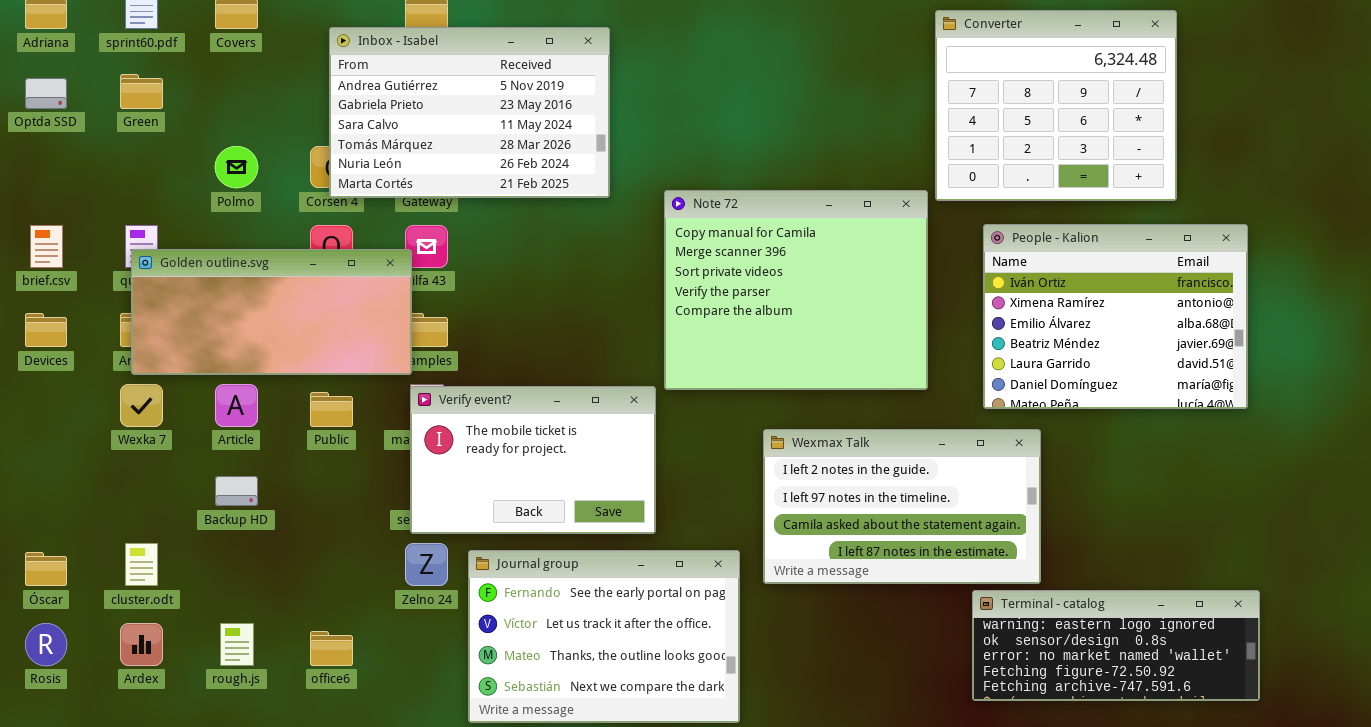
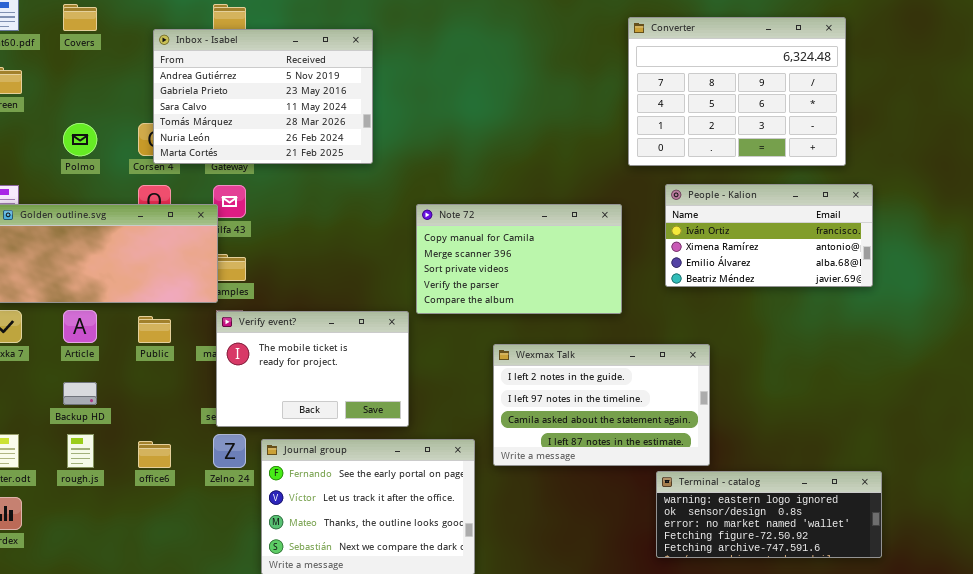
Converter: [935,10,1177,201] -> [628,17,846,166], resized
Note 72: [664,190,928,390] -> [416,204,622,314], resized
People - Kalion: [983,224,1248,409] -> [665,184,873,287], resized
rough.js: [220,623,254,666] -> [67,434,94,468], moved
office6: [310,631,353,666] -> [138,441,171,468], moved

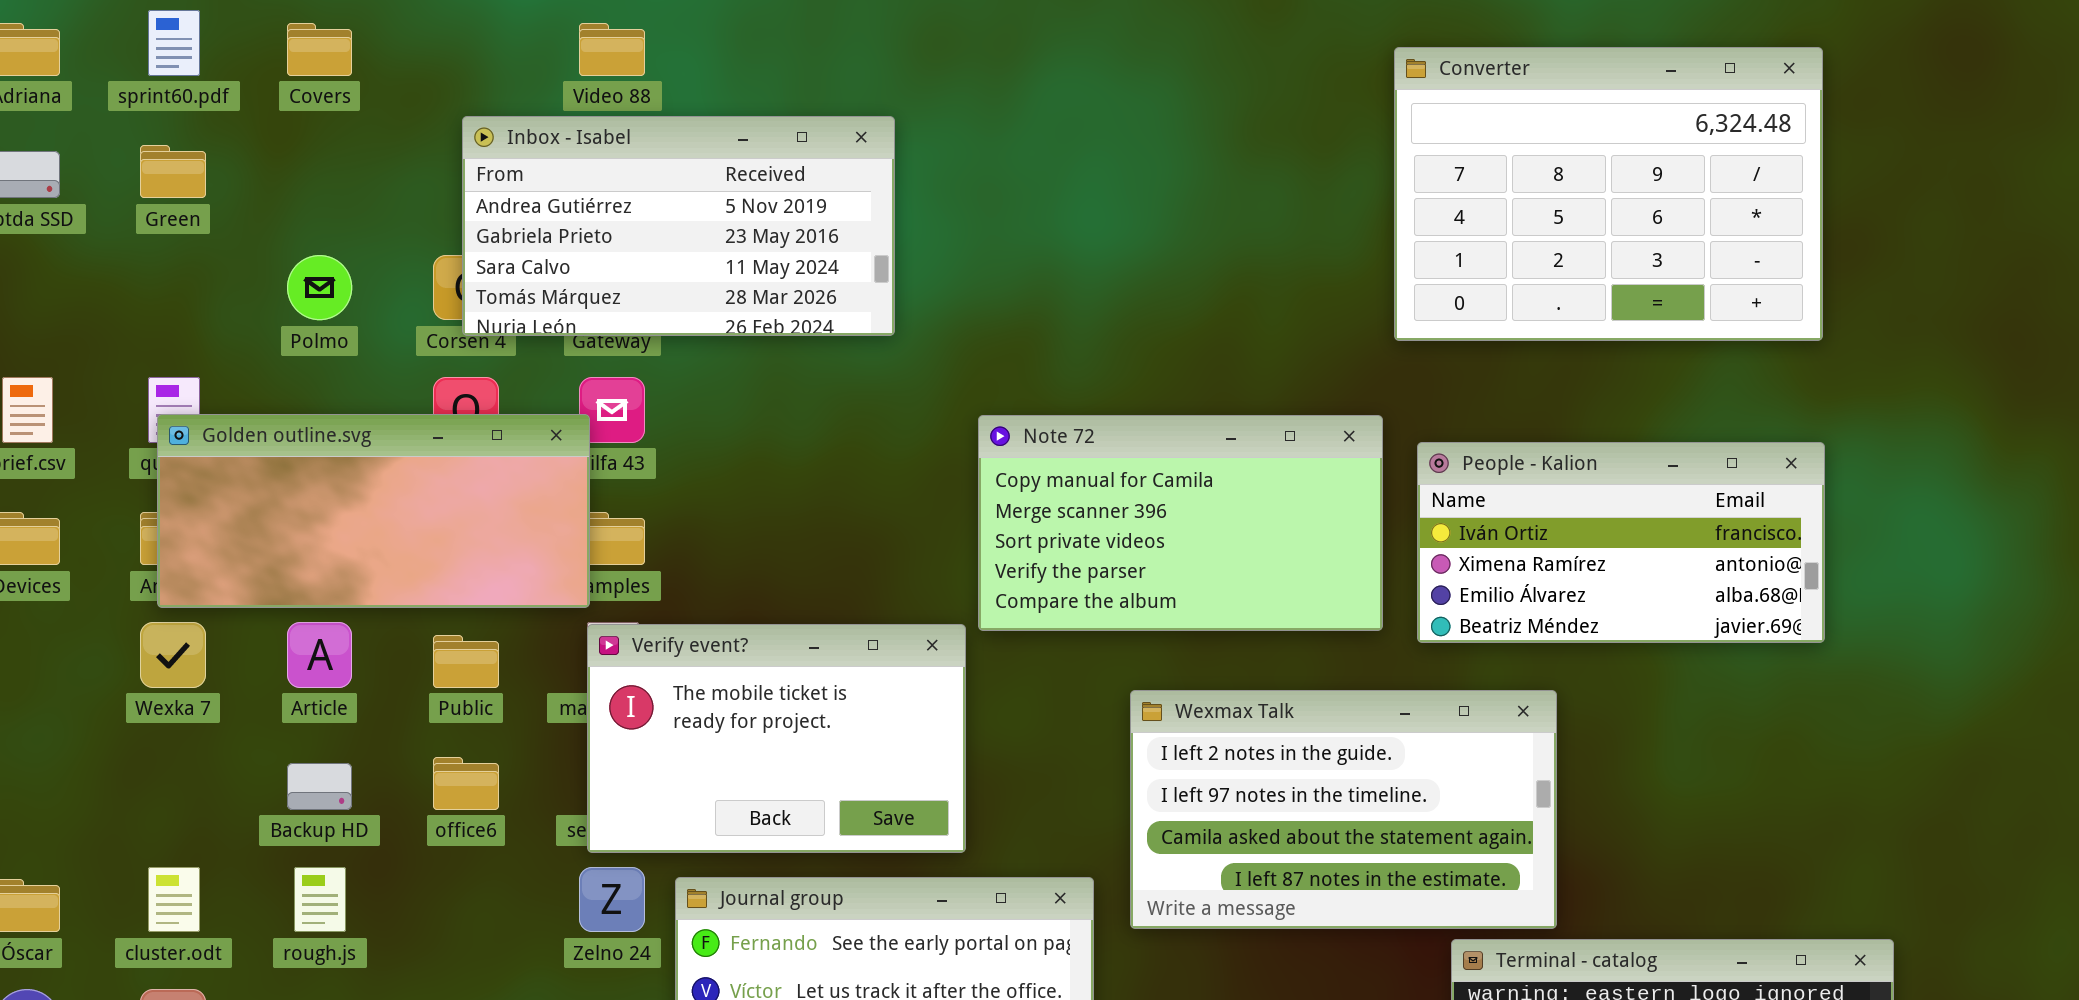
Inbox - Isabel: [153,29,373,164] -> [462,116,895,336], resized
People - Kalion: [665,184,873,287] -> [1417,442,1825,643], moved
office6: [138,441,171,468] -> [433,757,499,810], moved

